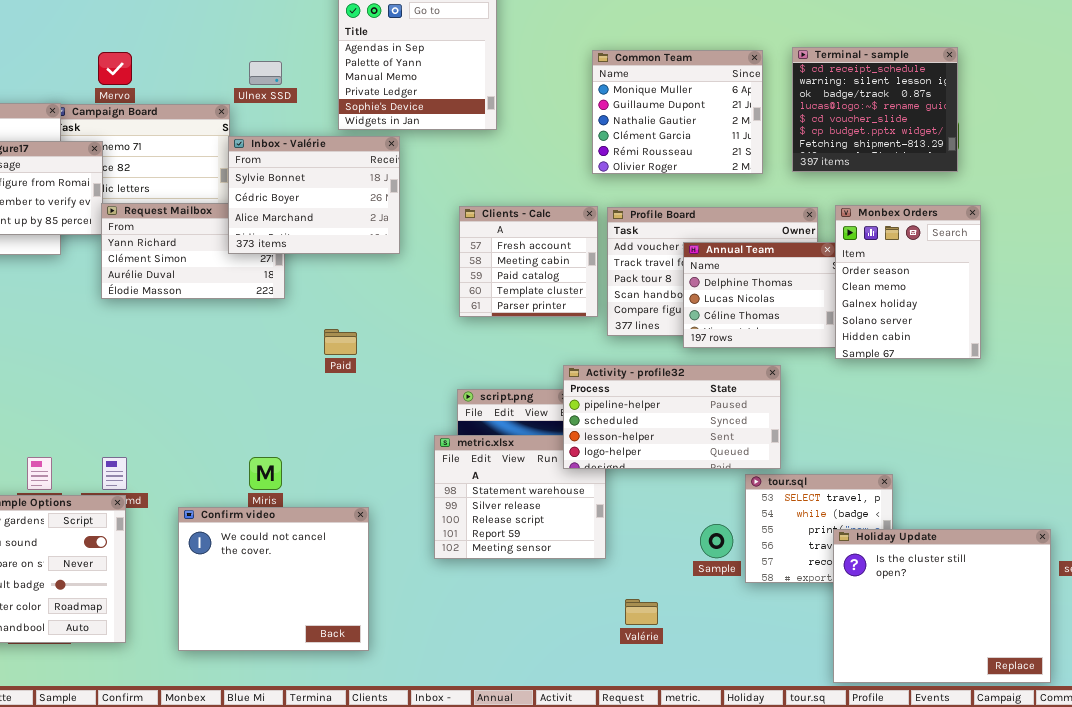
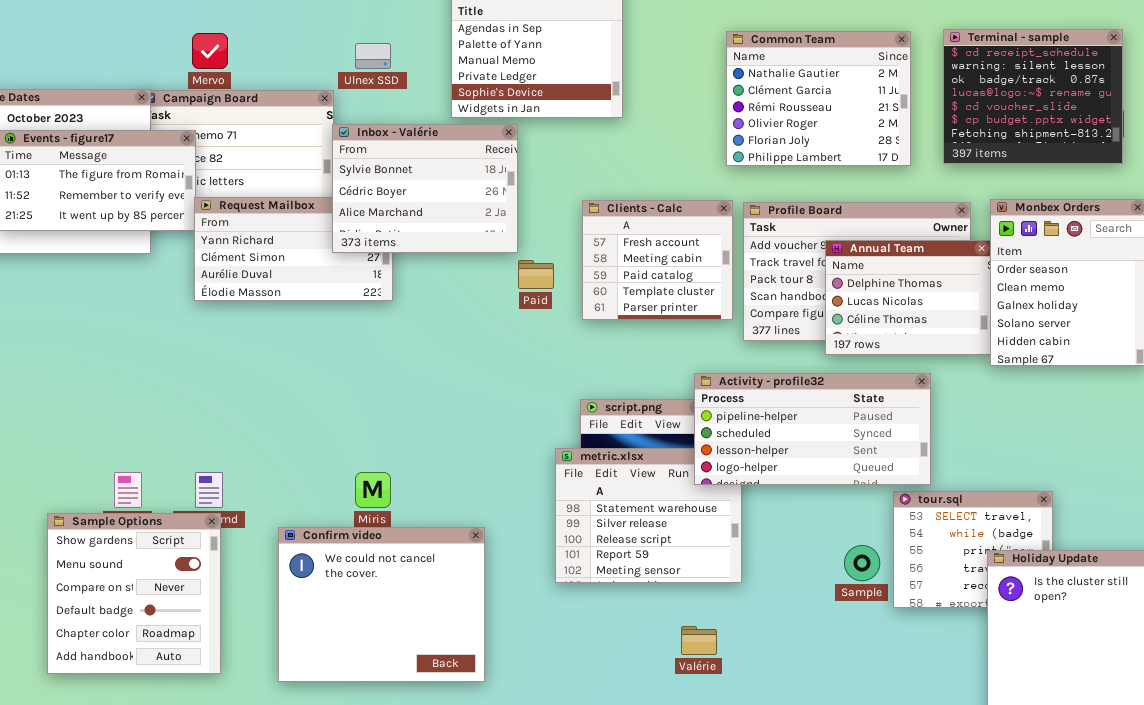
Common Team: [592,50,763,174] -> [726,31,911,166], scrolled down 2 rows
Paid: [324,329,357,355] -> [518,260,554,289], moved
Valérie: [625,599,658,625] -> [681,626,717,655], moved

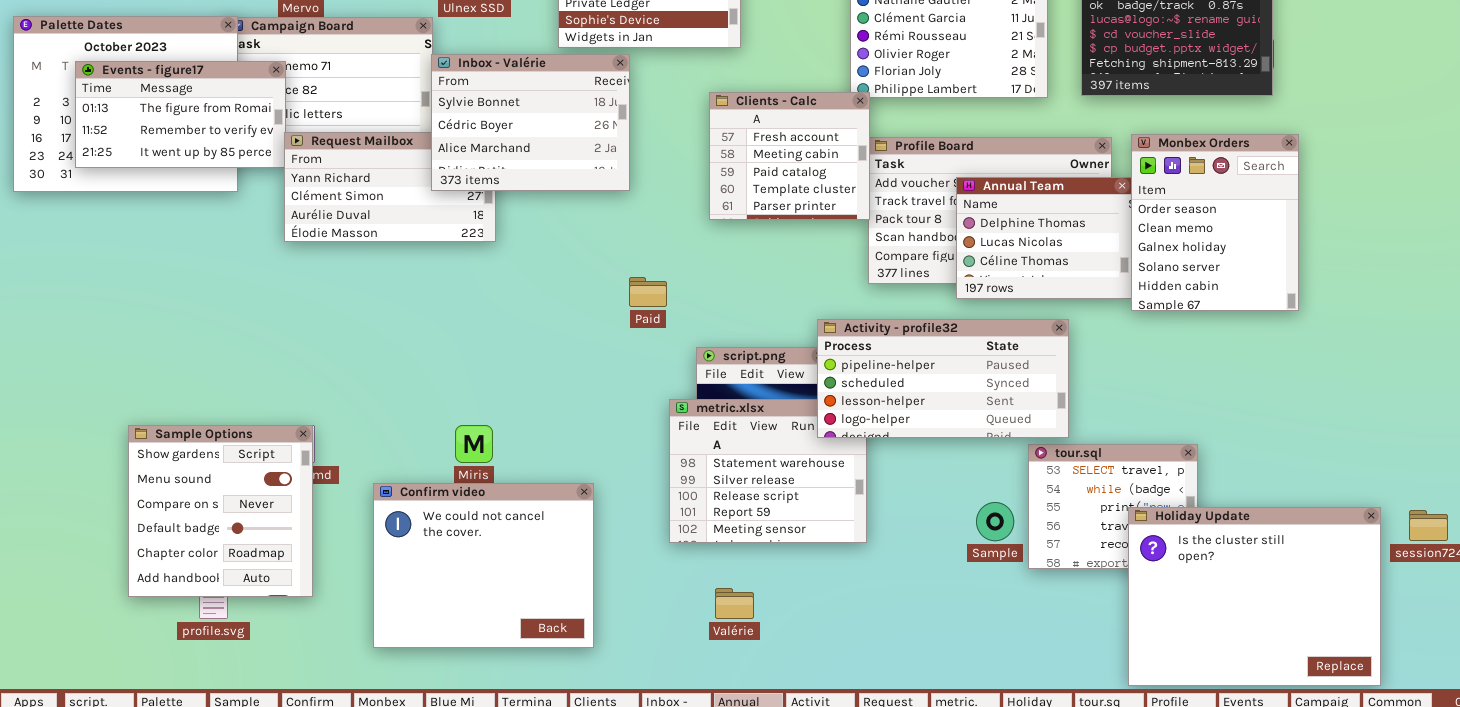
Clients - Calc: [582,200,733,320] -> [709,92,870,220], moved
Paid: [518,260,554,289] -> [629,277,667,307], moved
Sample Options: [47,513,221,674] -> [128,425,313,597], moved
Valérie: [681,626,717,655] -> [715,588,754,619], moved

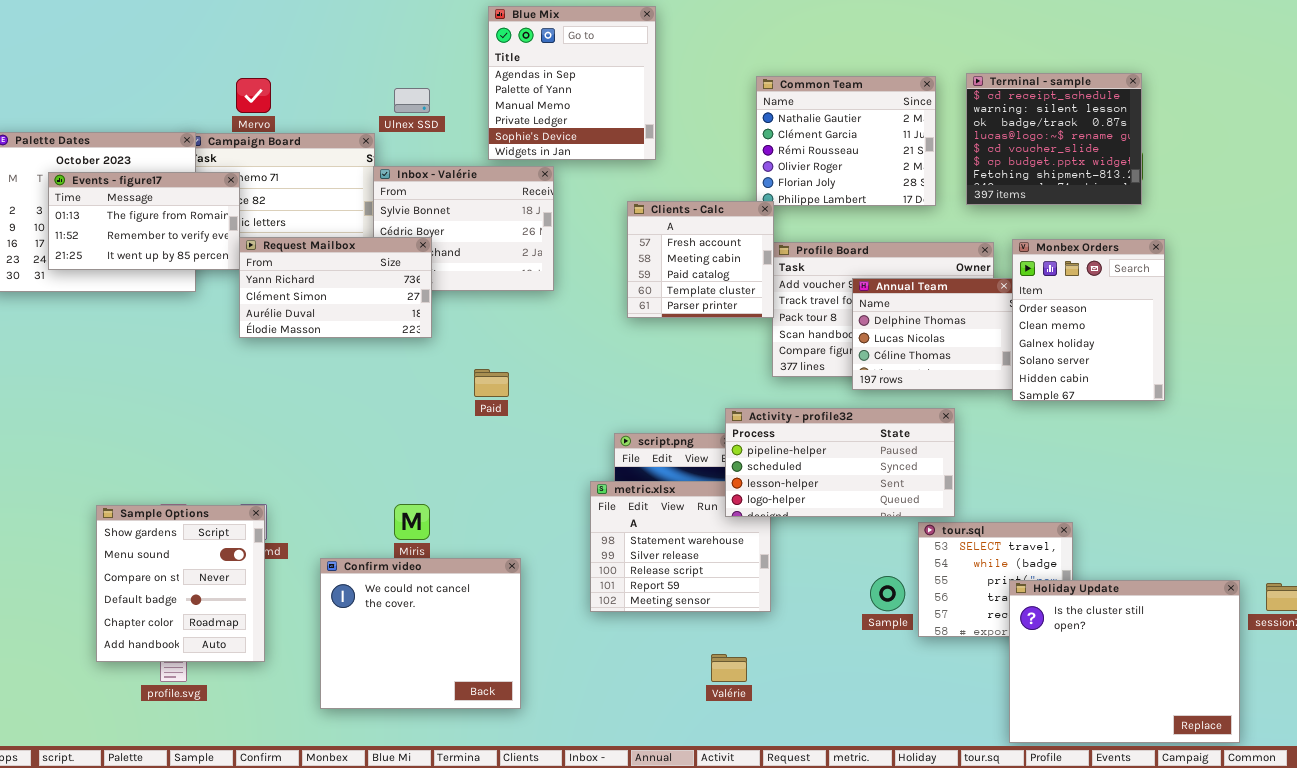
Request Mailbox: [284,132,496,242] -> [239,237,432,338], raised
Paid: [629,277,667,307] -> [474,369,509,397], moved
Valérie: [715,588,754,619] -> [711,654,747,682], moved

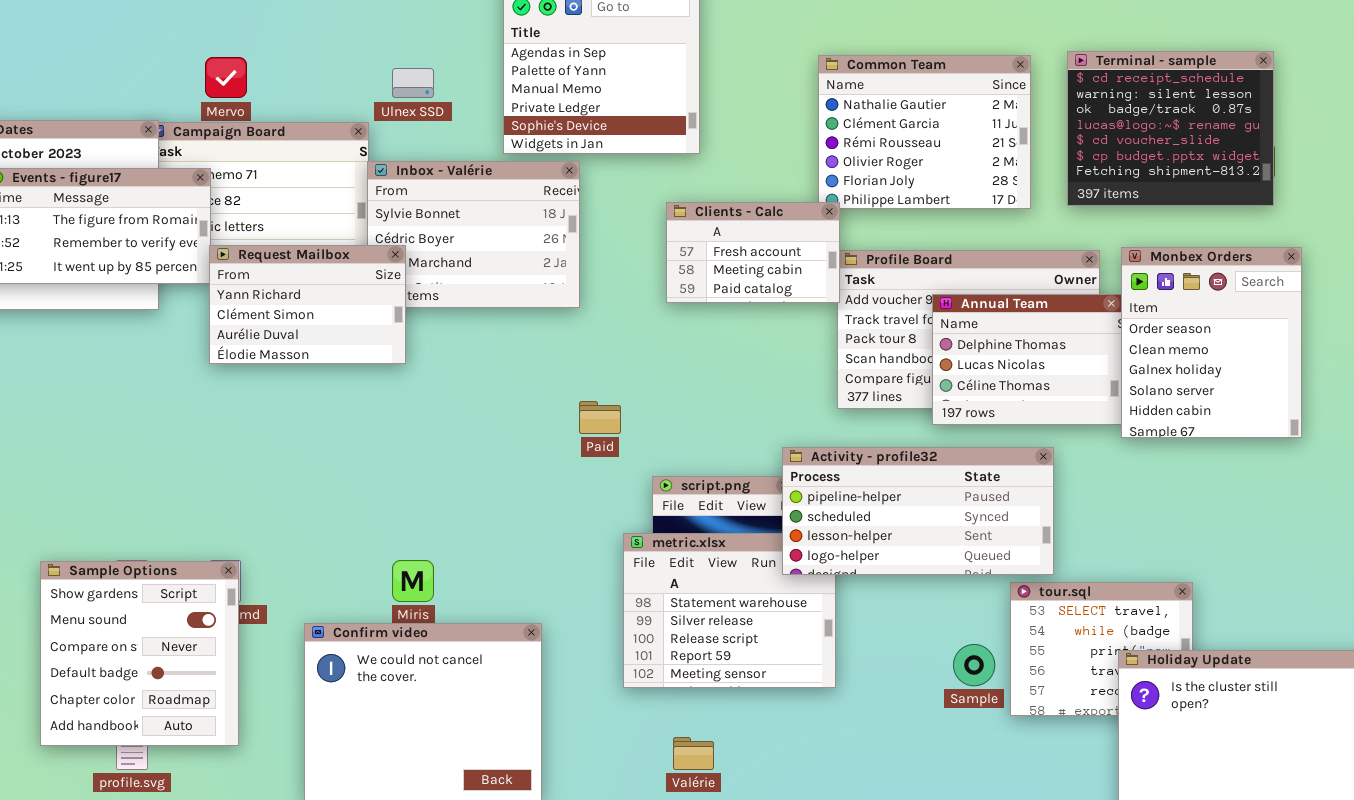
Clients - Calc: [627,201,774,318] -> [666,202,840,303], resized
Request Mailbox: [239,237,432,338] -> [209,245,406,364], resized
Paid: [474,369,509,397] -> [579,401,621,434], moved
Valérie: [711,654,747,682] -> [673,737,714,770], moved

